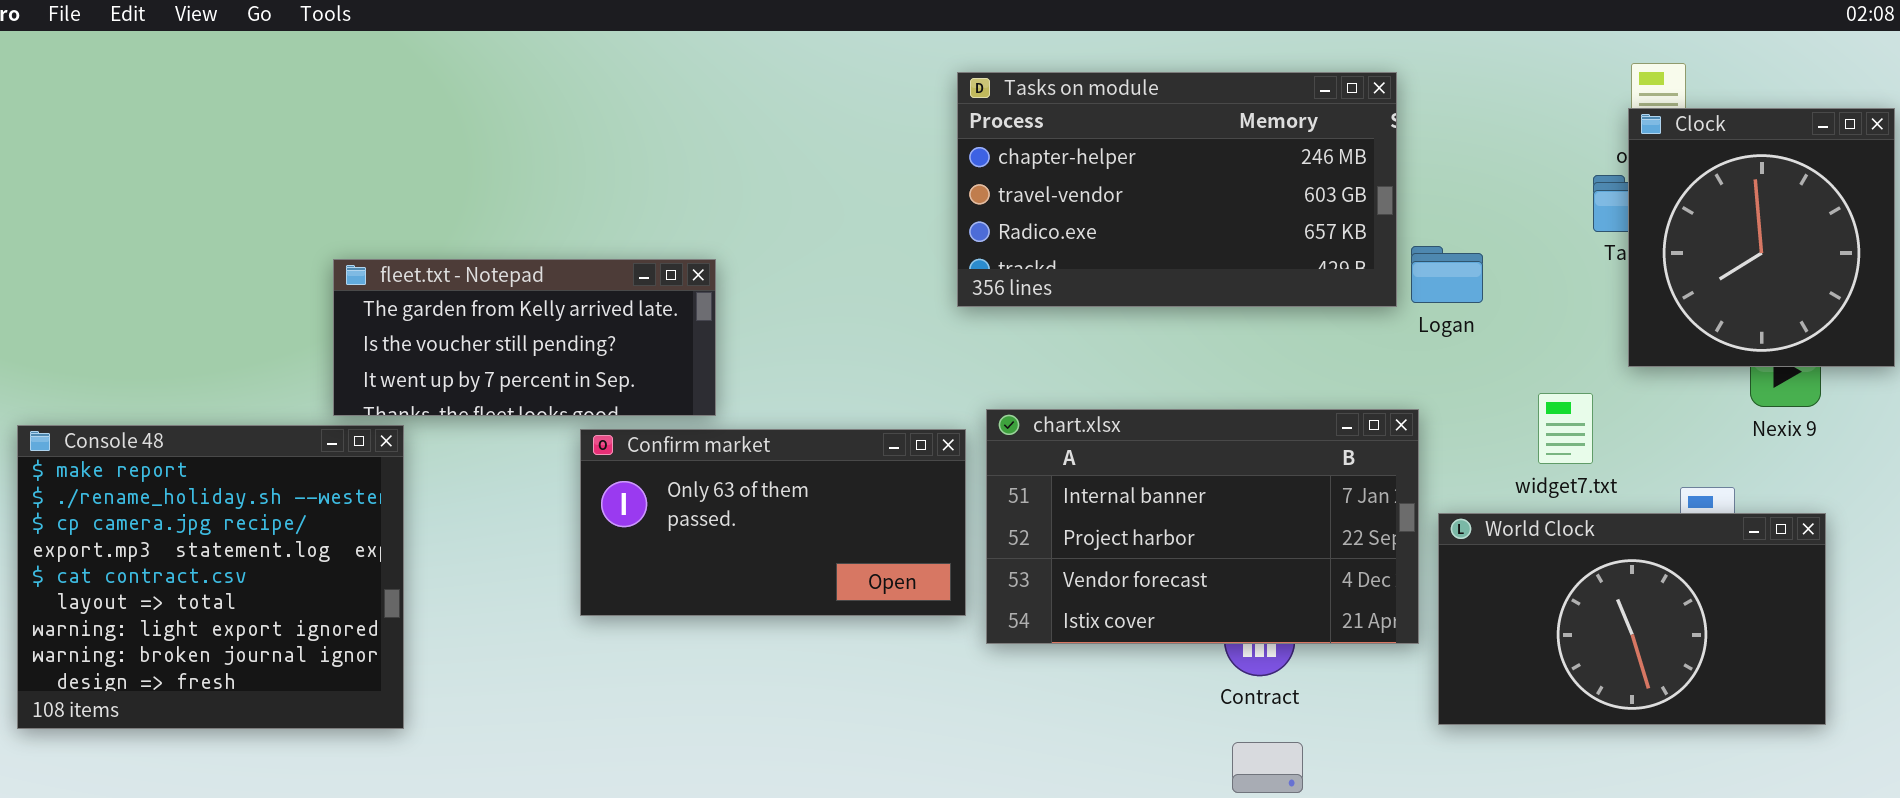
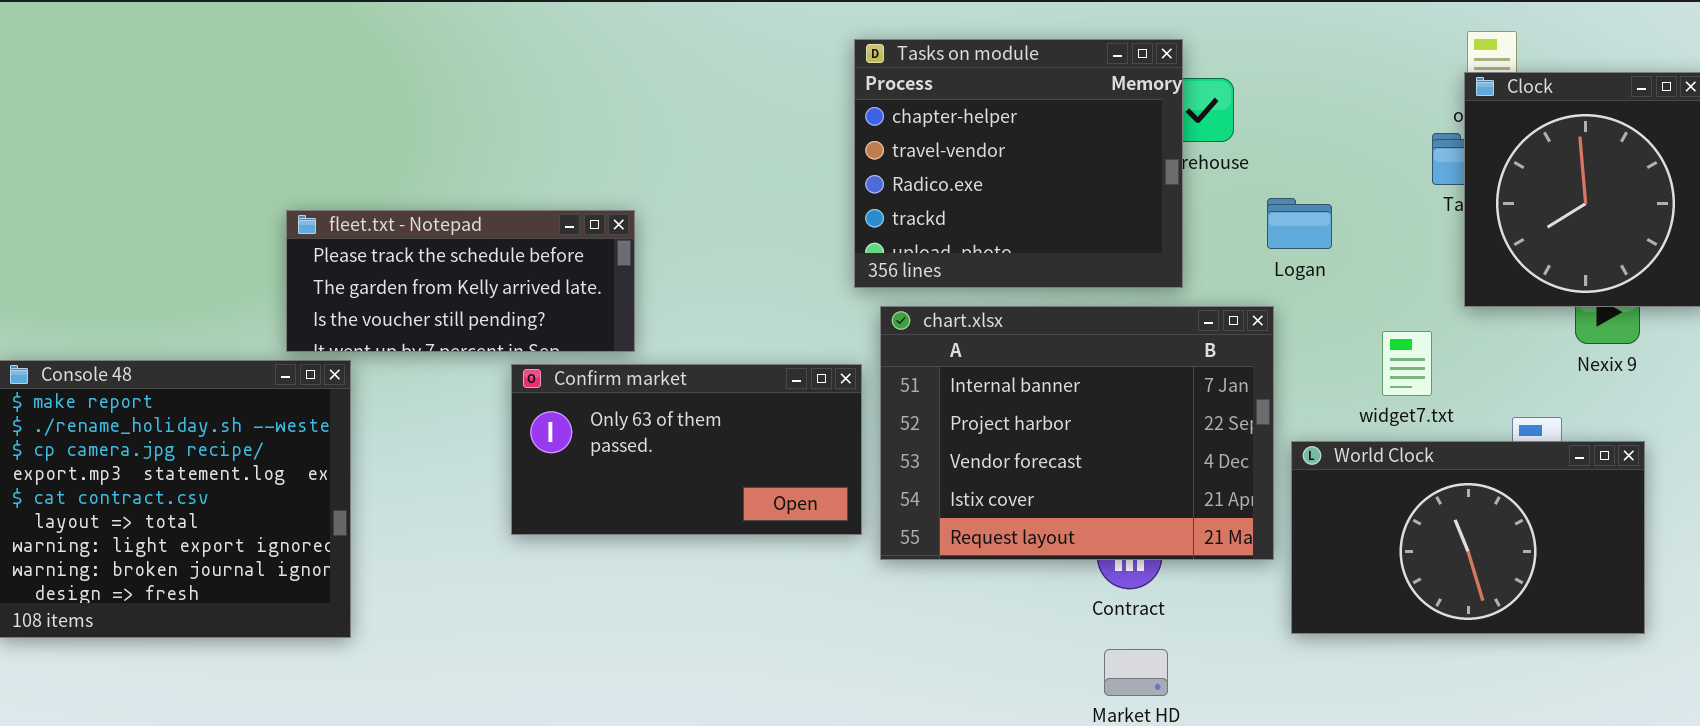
Tasks on module: [957,72,1397,307] -> [854,39,1183,288], resized
fleet.txt - Notepad: [333,259,716,416] -> [286,210,635,352], scrolled up 1 row
chart.xlsx: [986,409,1419,644] -> [880,306,1274,560], resized

